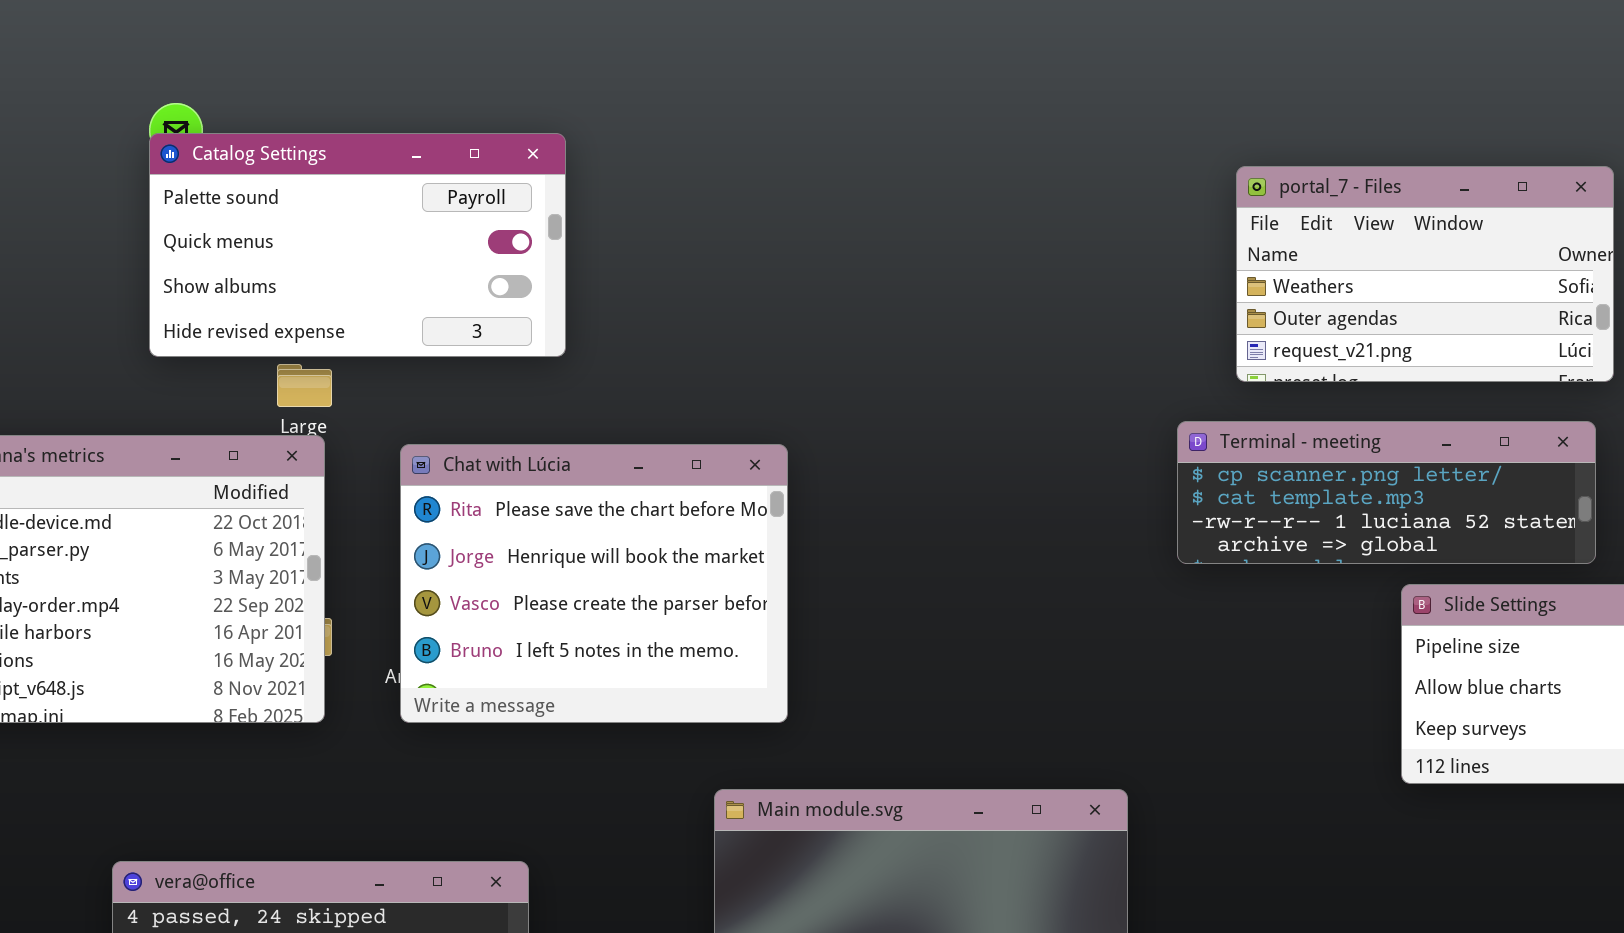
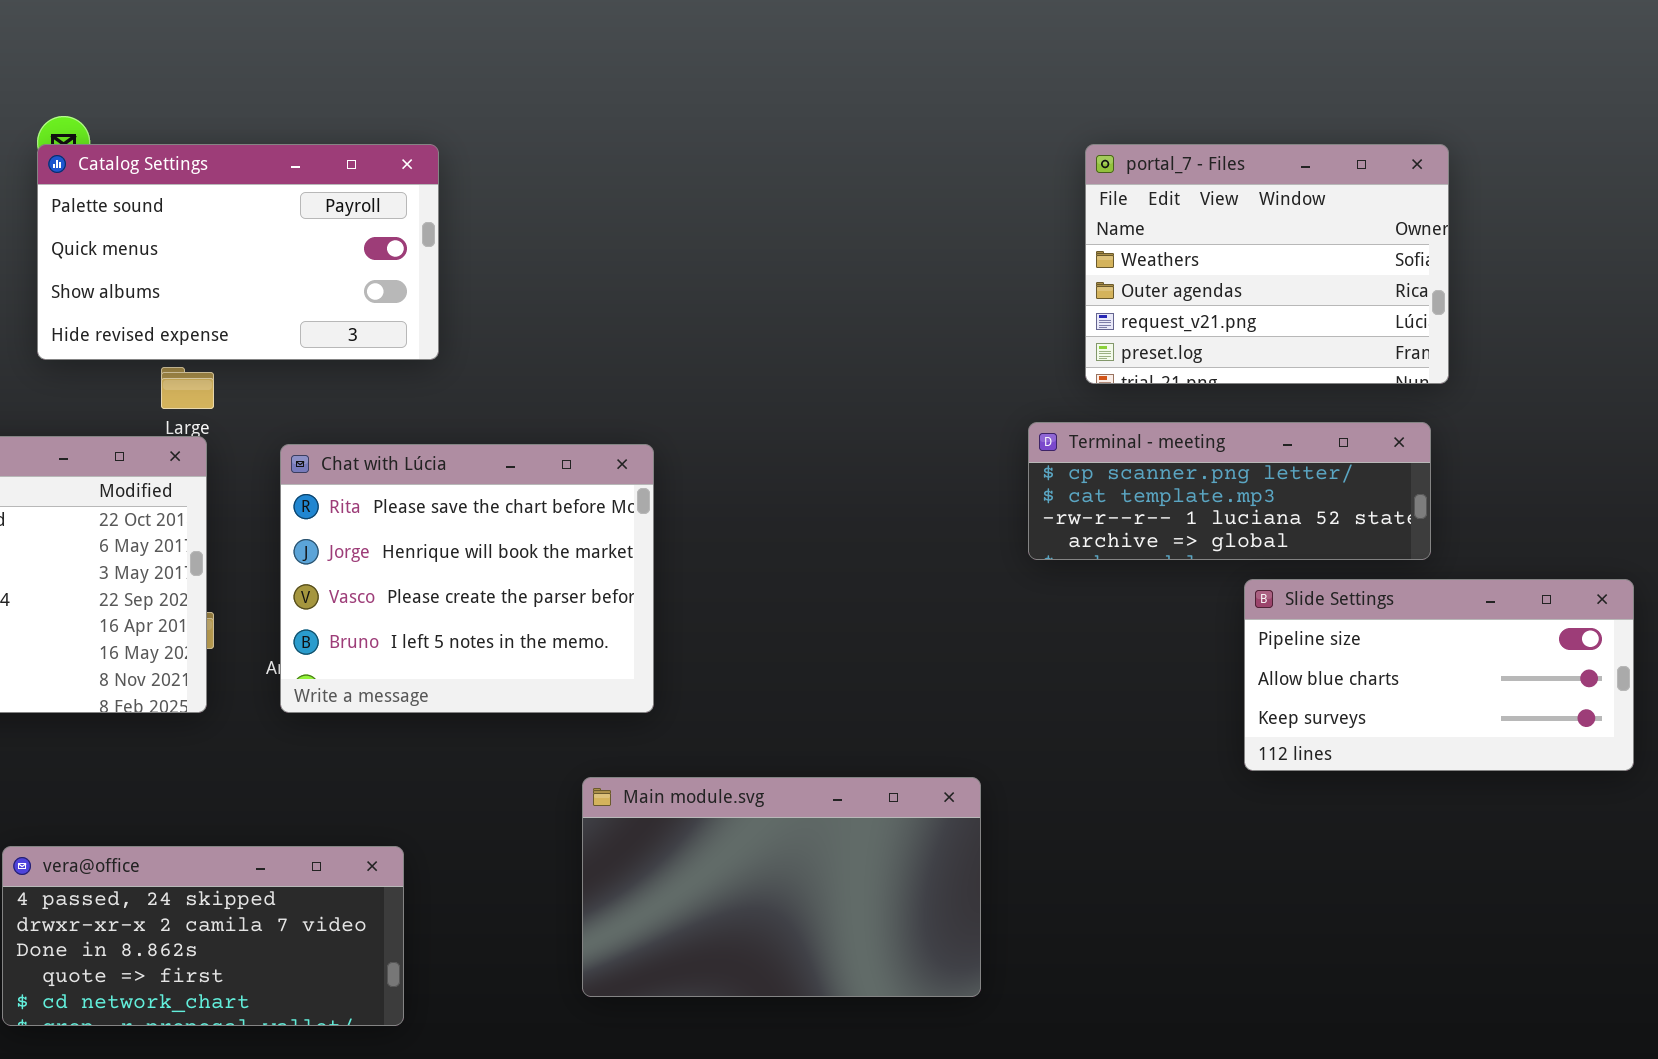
portal_7 - Files: [1236,166,1614,382] -> [1085,144,1449,384], resized

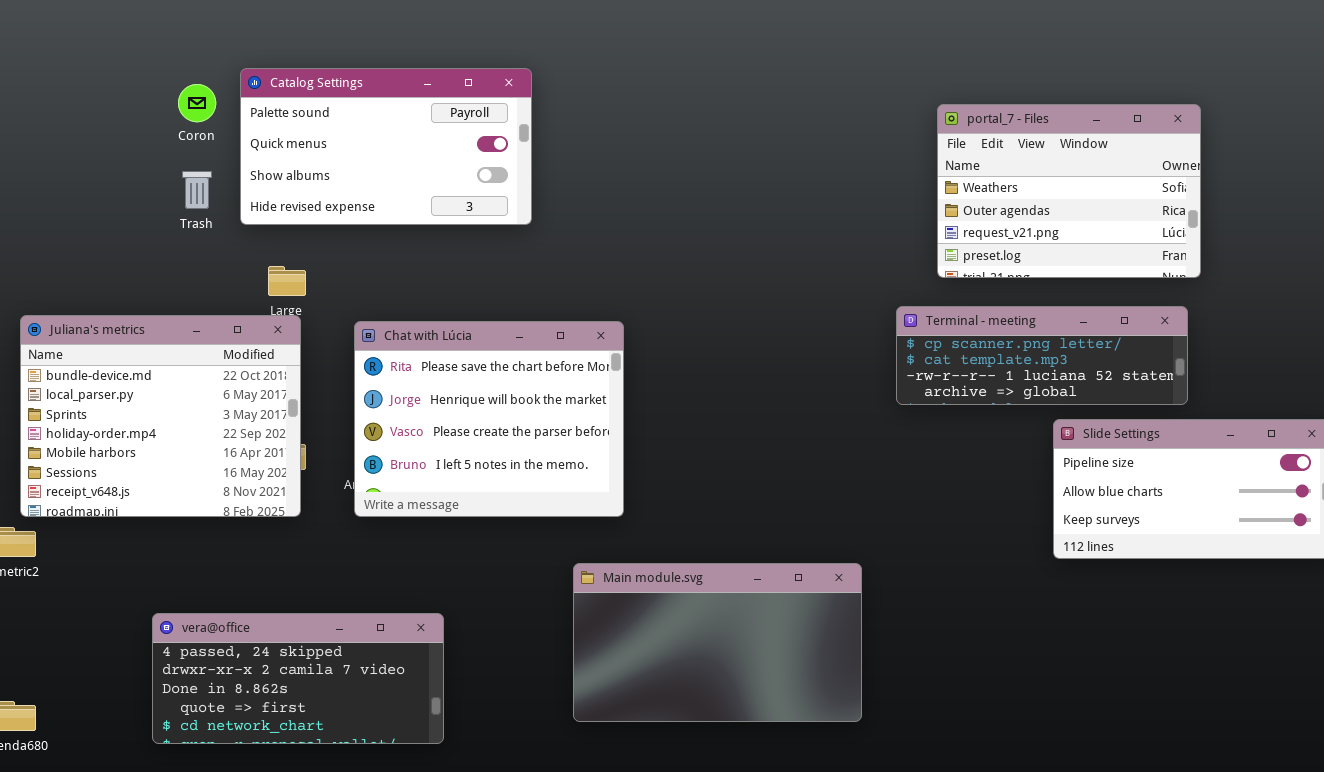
Catalog Settings: [37,144,439,360] -> [240,68,532,225], moved

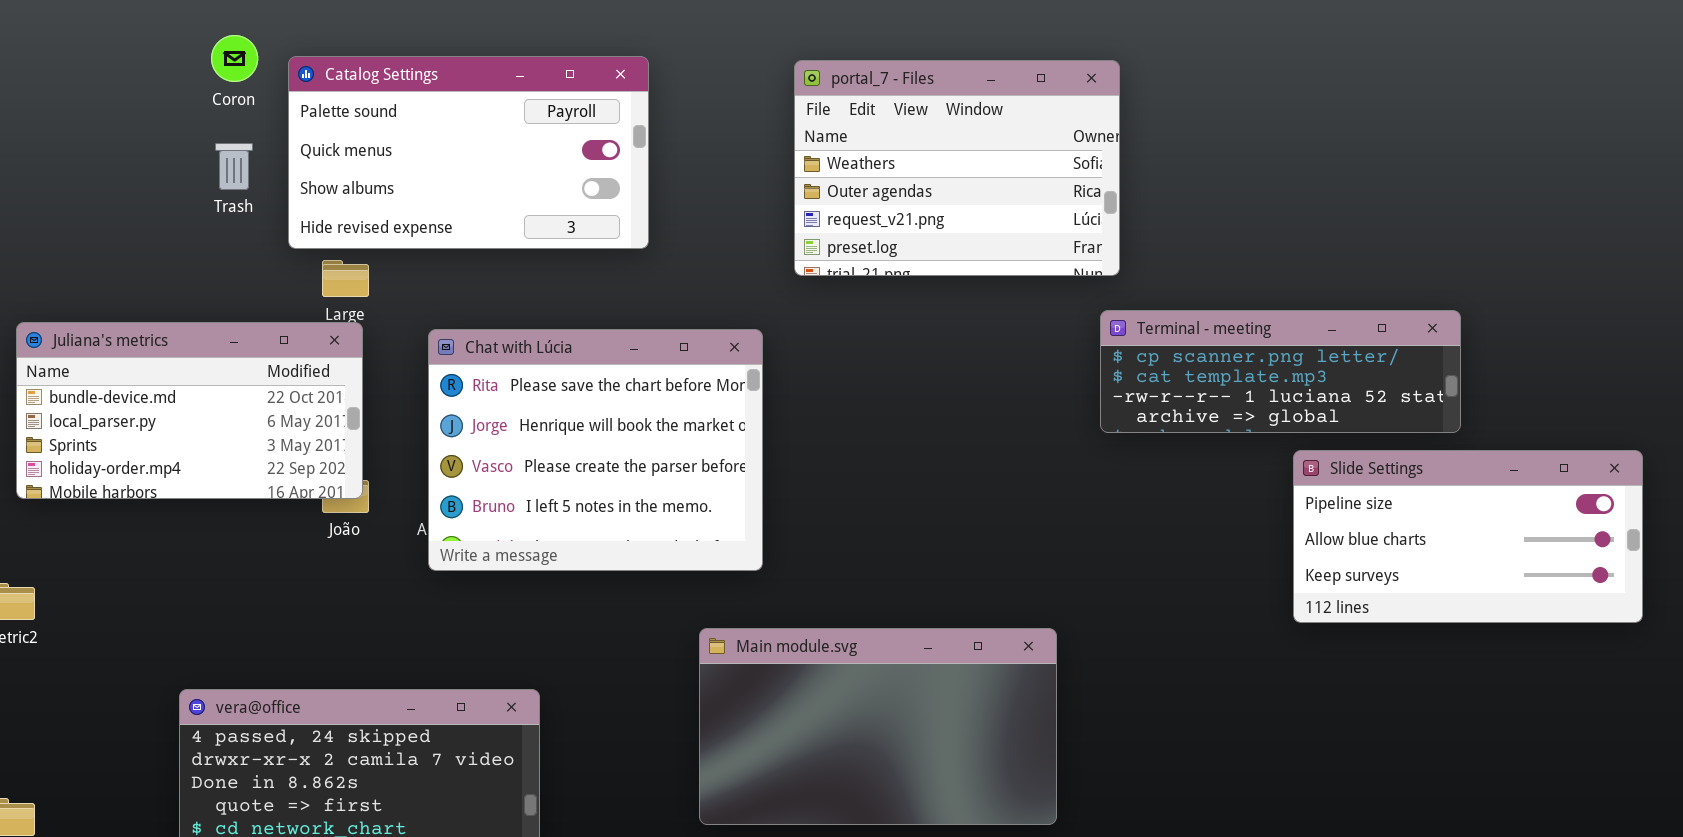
Catalog Settings: [240,68,532,225] -> [288,56,649,249], moved
portal_7 - Files: [937,104,1201,278] -> [794,60,1120,276], moved
Juliana's metrics: [20,315,301,517] -> [16,322,363,499], resized

